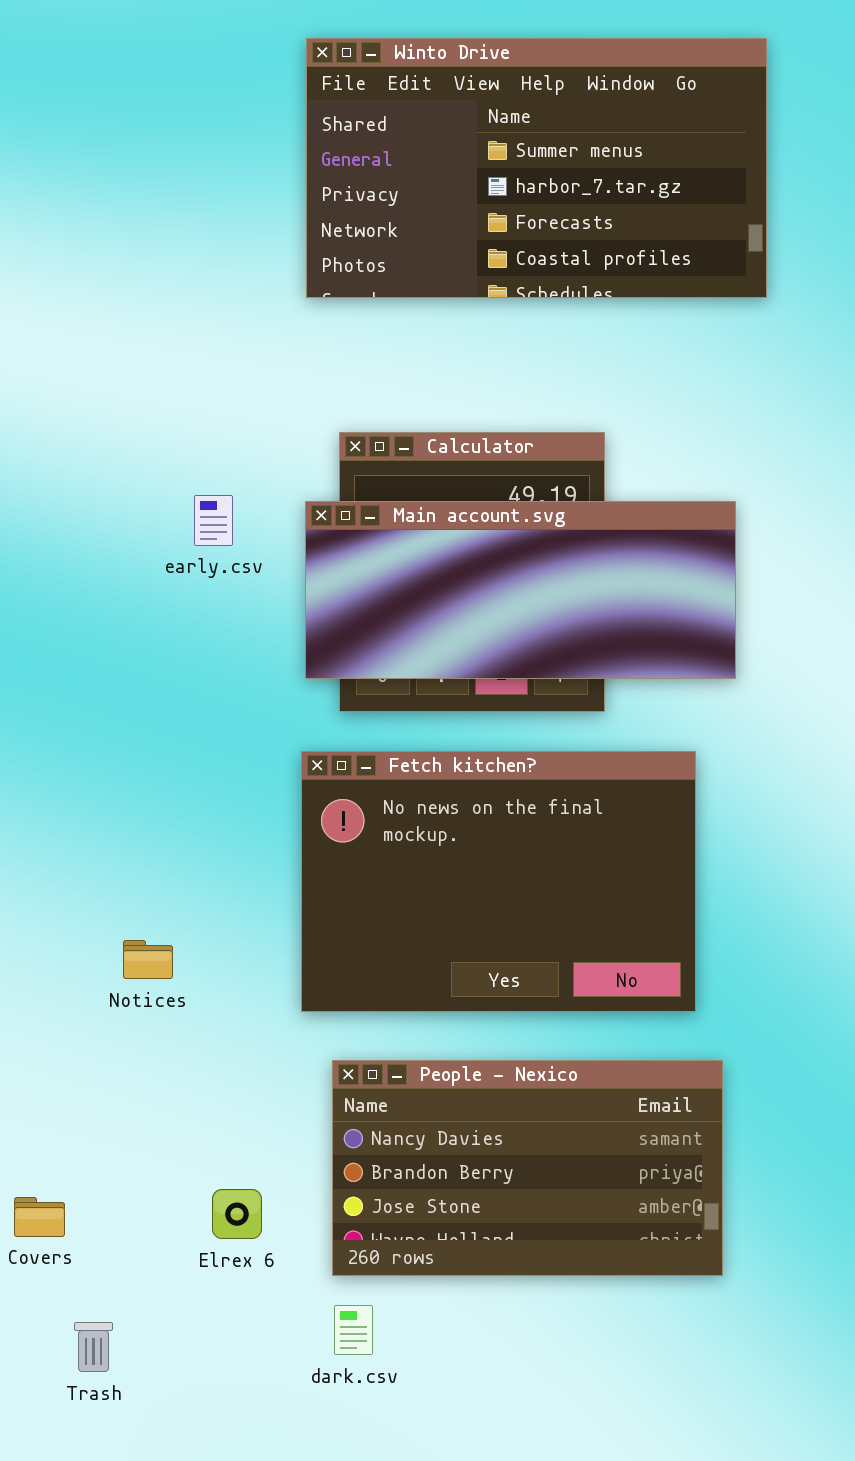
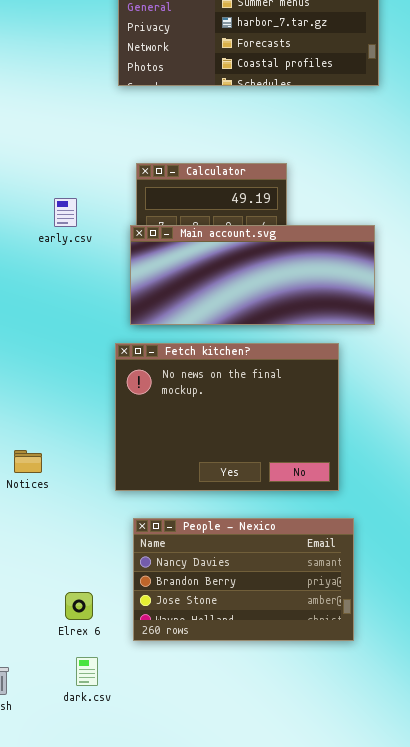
Main account.svg: [305,501,736,679] -> [130,225,375,325], moved
dark.csv: [334,1305,373,1355] -> [76,657,98,686], moved

